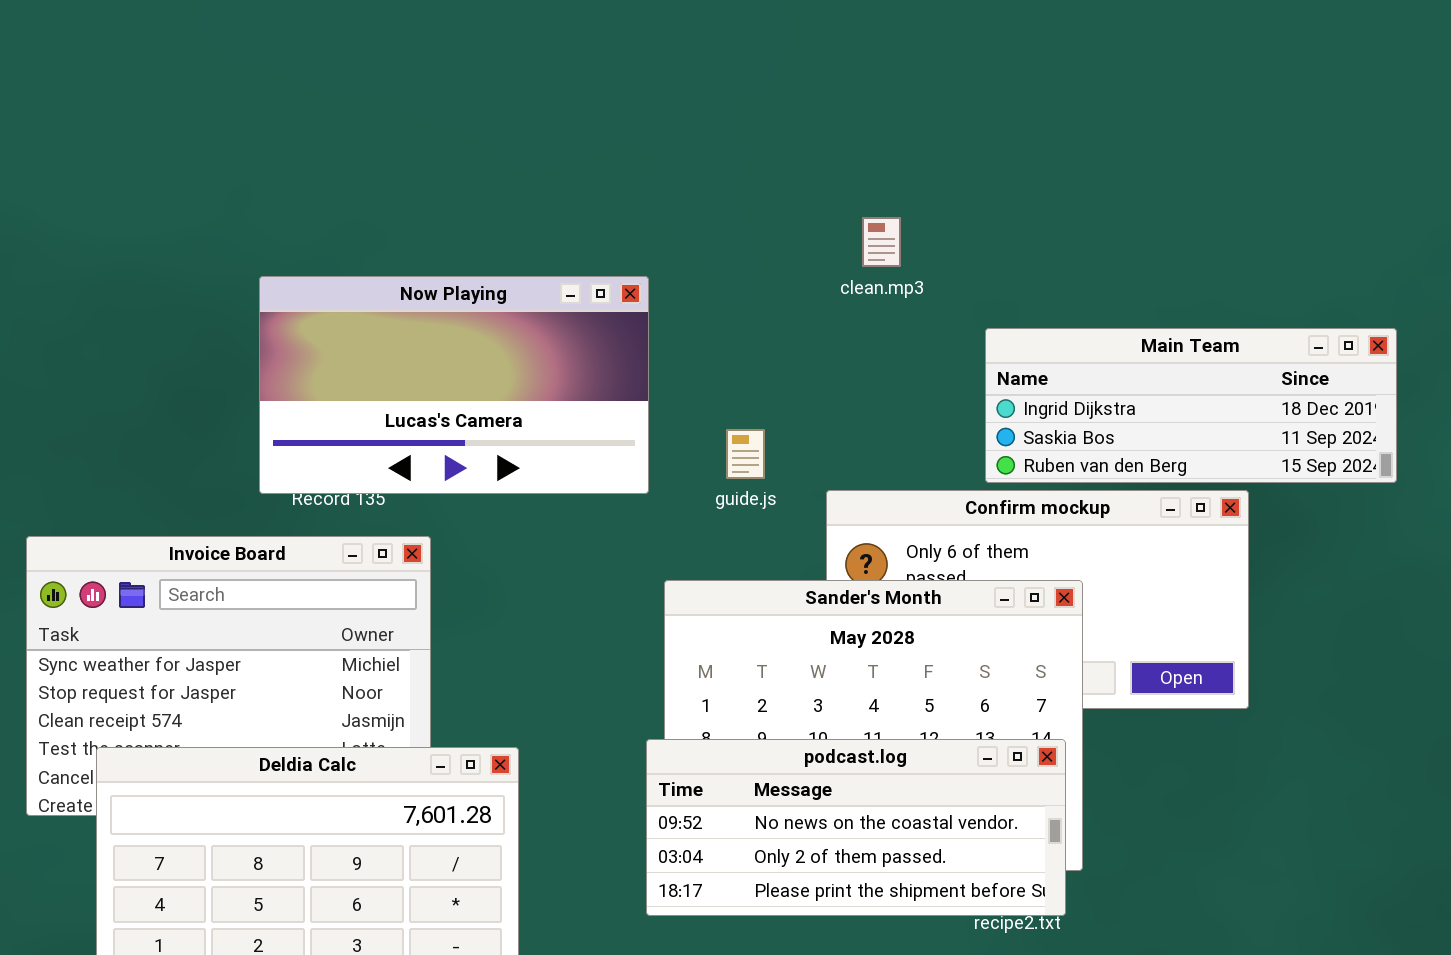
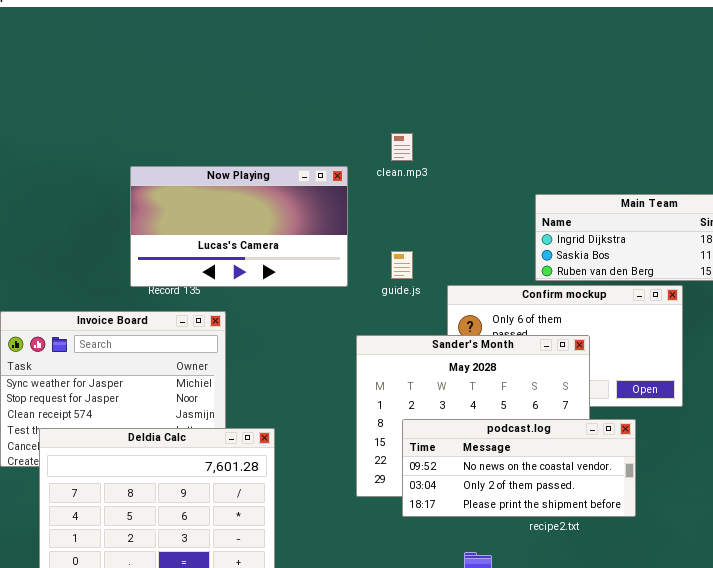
clean.mp3: [862,217,901,267] -> [391,133,413,161], moved
podcast.log: [646,739,1066,916] -> [402,419,636,517], moved

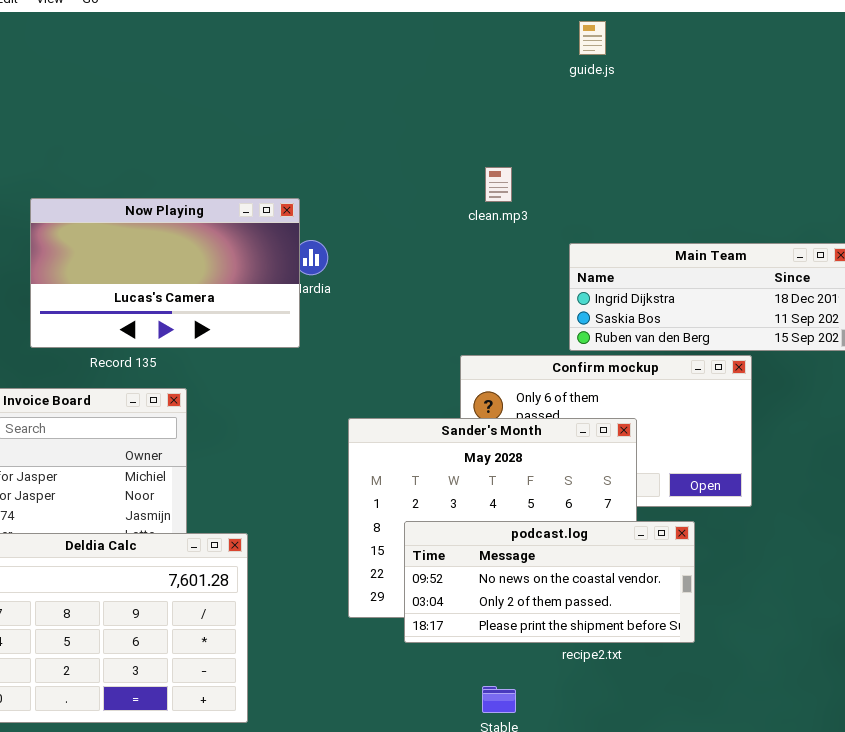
clean.mp3: [391,133,413,161] -> [485,167,512,202], moved
Now Playing: [130,166,348,287] -> [30,198,300,348], moved
guide.js: [391,251,413,279] -> [579,21,606,55], moved

